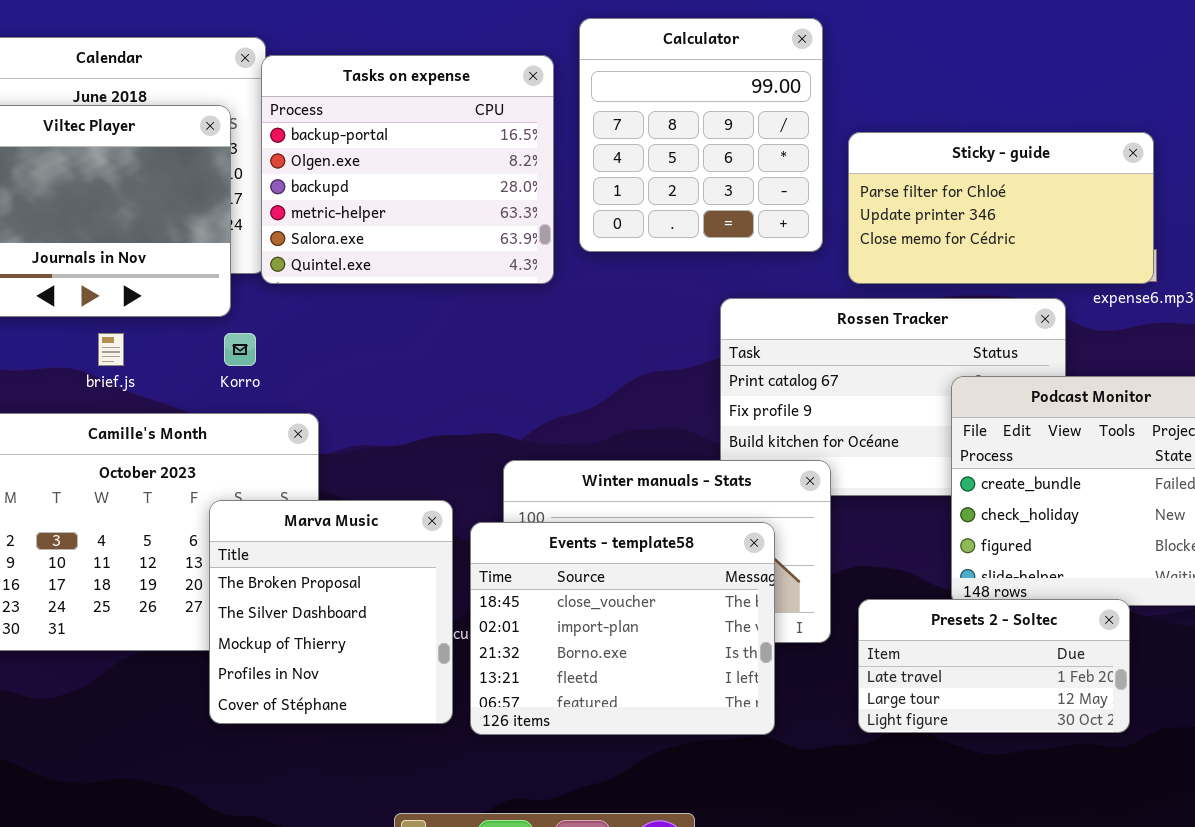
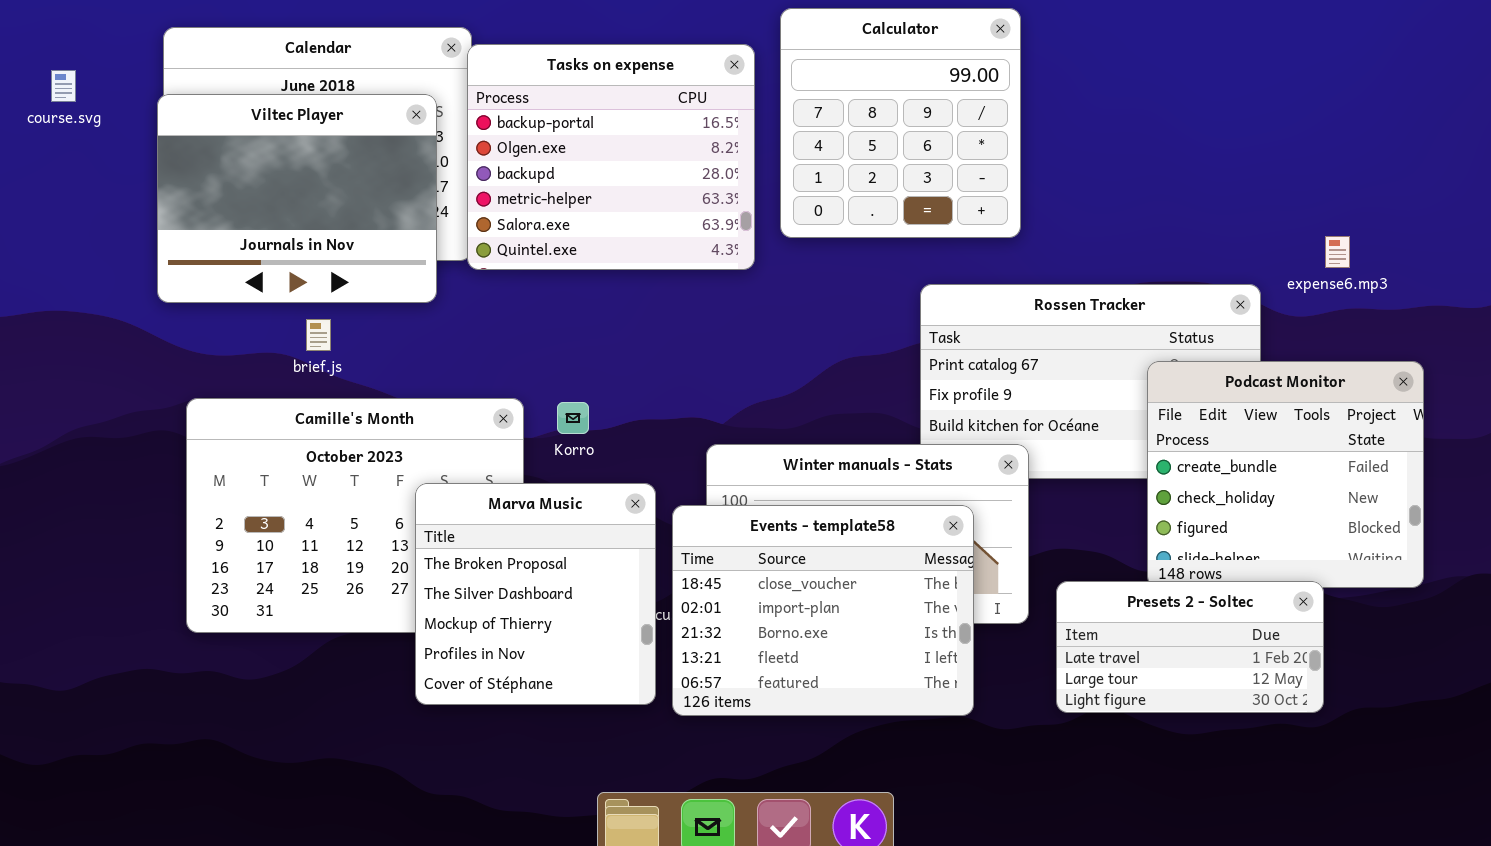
Sticky - guide: [848,132,1154,284] -> none, closed
Korro: [224,333,256,366] -> [557,402,589,434], moved

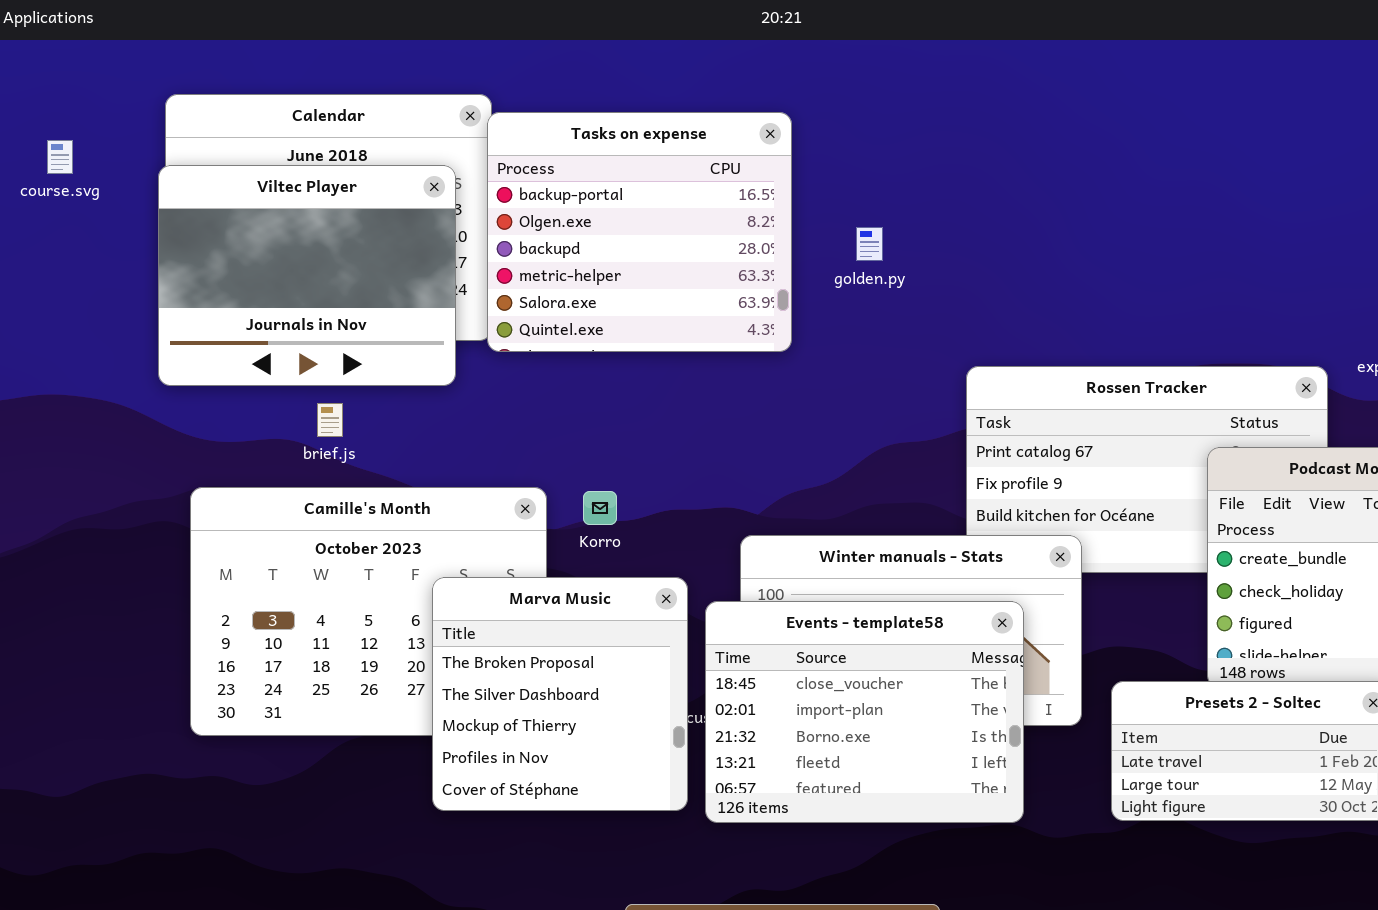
Calculator: [780,8,1021,238] -> none, closed

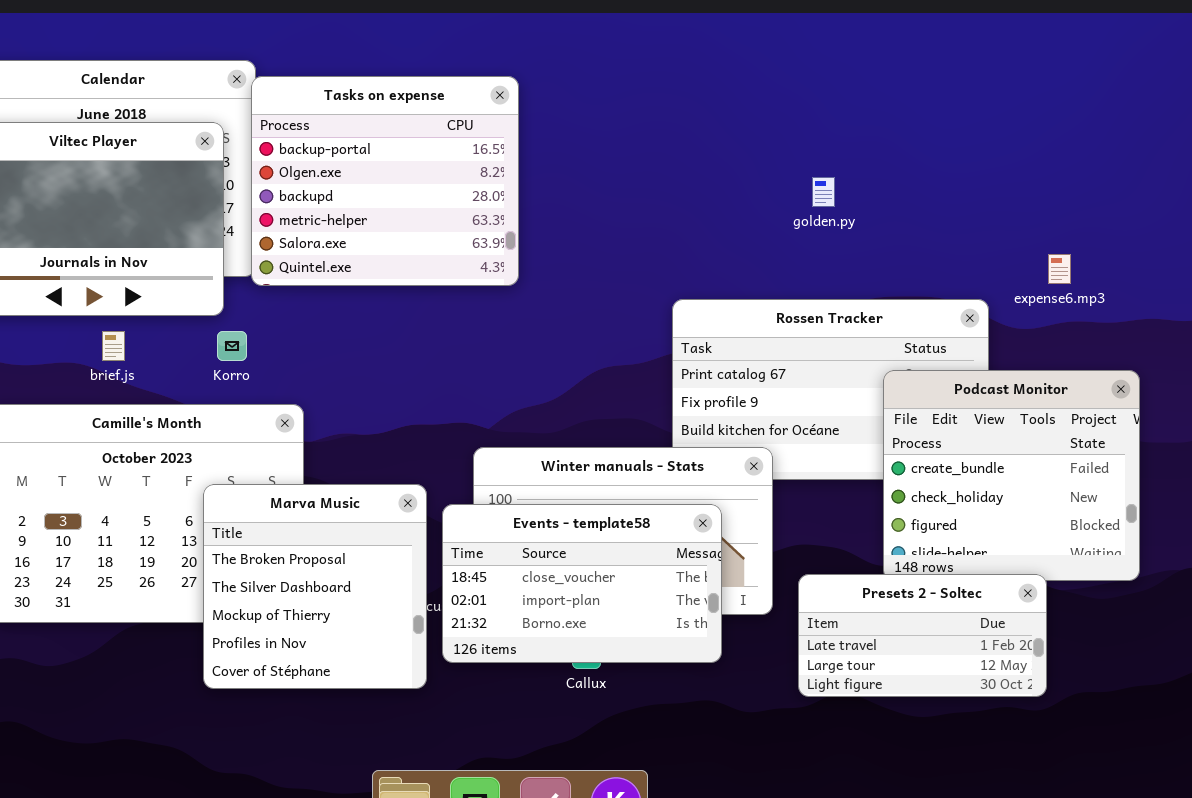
golden.py: [856,227,883,261] -> [812,177,835,207], moved
Korro: [583,491,617,525] -> [217,331,247,361], moved
Events - template58: [705,601,1024,823] -> [442,504,722,663], resized

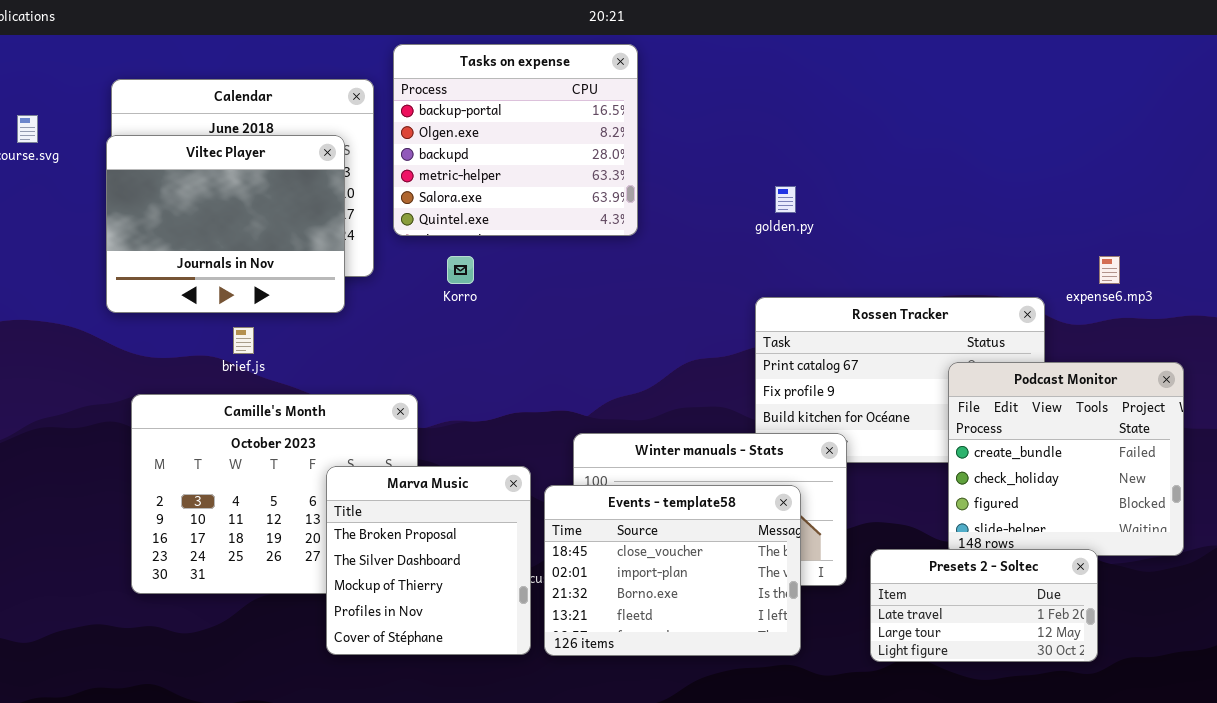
Tasks on expense: [251,76,519,286] -> [393,44,638,236], moved
golden.py: [812,177,835,207] -> [775,186,796,213], moved
Korro: [217,331,247,361] -> [447,256,474,284], moved
Events - template58: [442,504,722,663] -> [544,485,801,656], resized

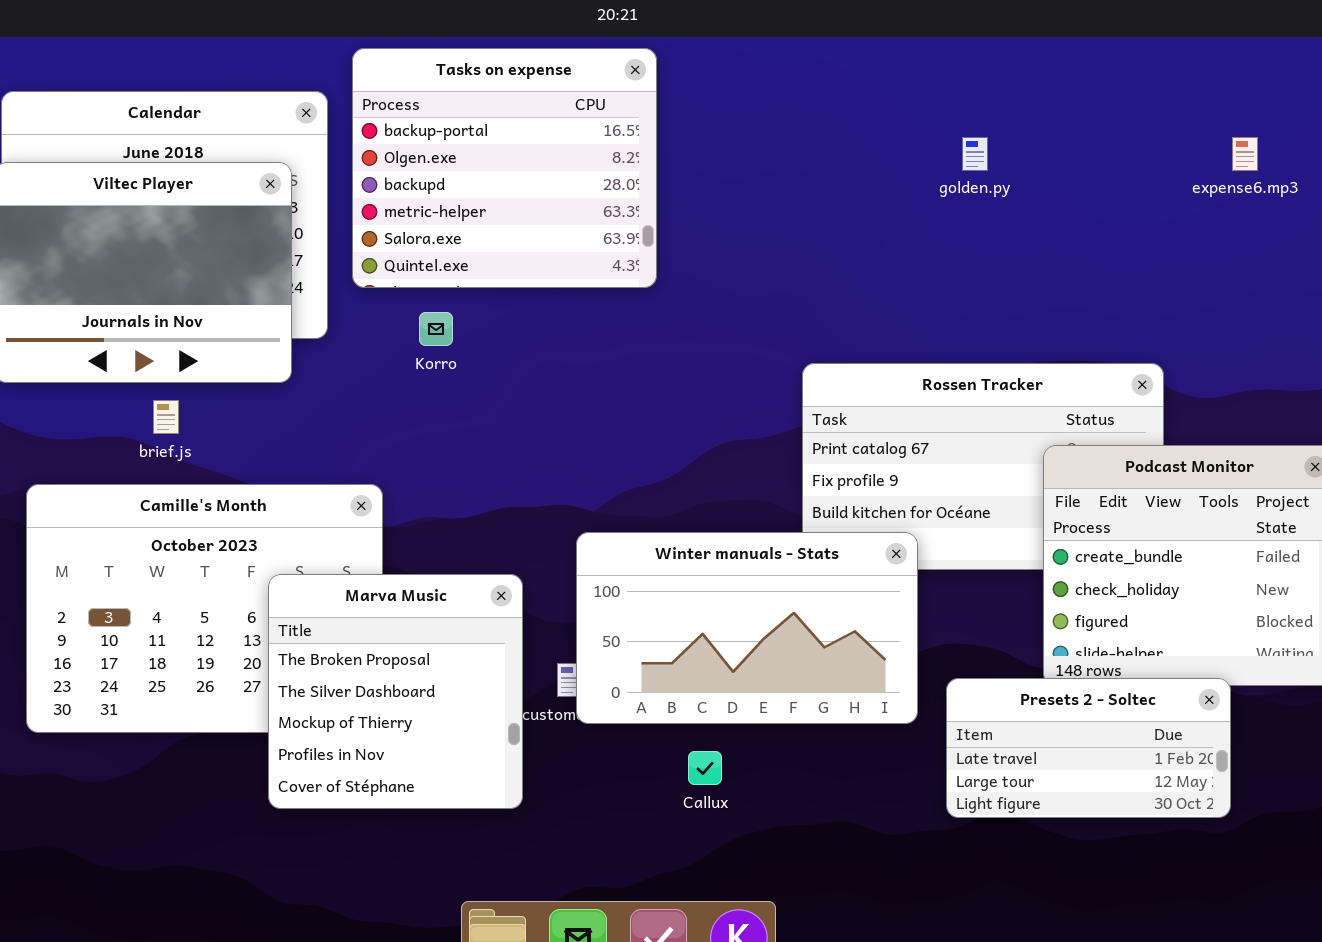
golden.py: [775,186,796,213] -> [962,137,988,171], moved
expense6.mp3: [1099,256,1120,284] -> [1232,137,1258,171], moved
Events - template58: [544,485,801,656] -> none, closed

